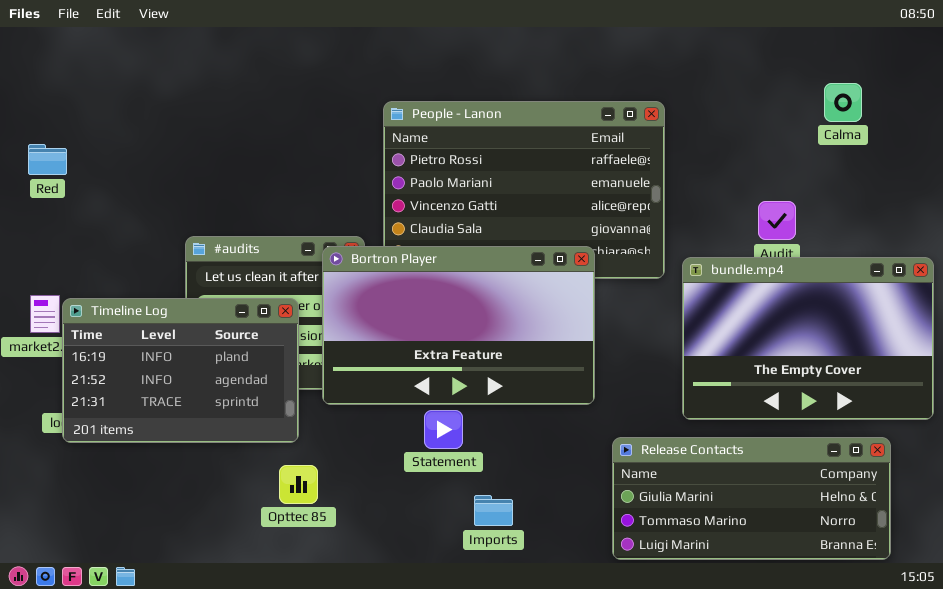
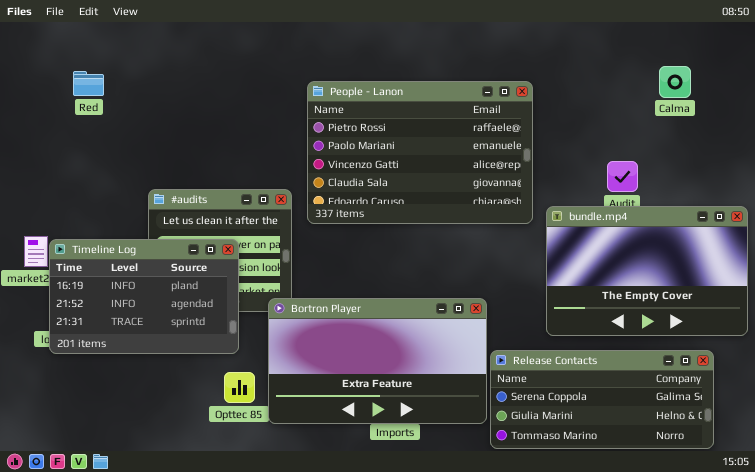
Red: [28,144,67,175] -> [73,71,104,96], moved
Bortron Player: [322,246,595,405] -> [268,298,487,424], moved
Release Contacts: [612,437,891,560] -> [490,350,714,449], scrolled up 1 row

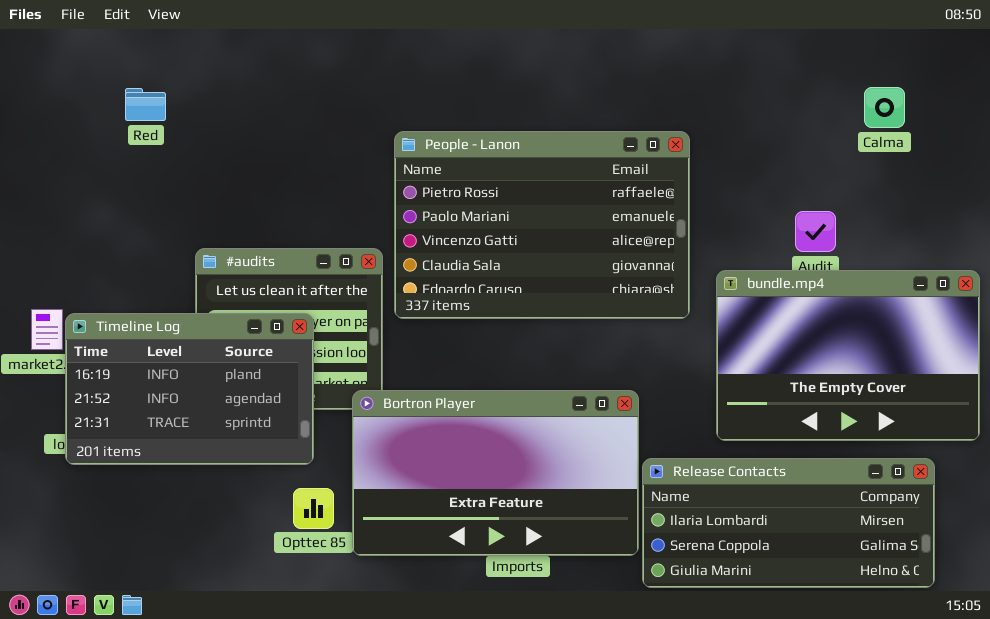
Red: [73,71,104,96] -> [125,88,166,121], moved
People - Lanon: [307,81,533,224] -> [394,131,690,319], moved
Release Contacts: [490,350,714,449] -> [642,458,935,588], scrolled up 1 row

